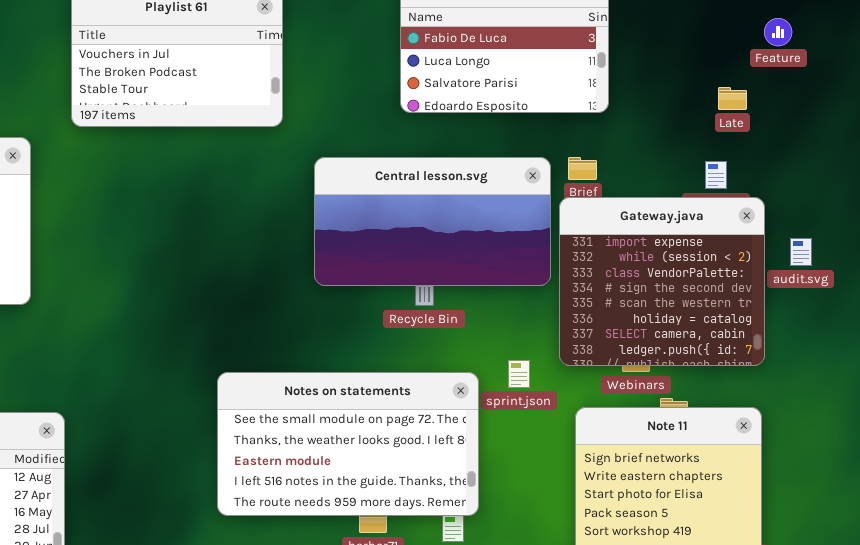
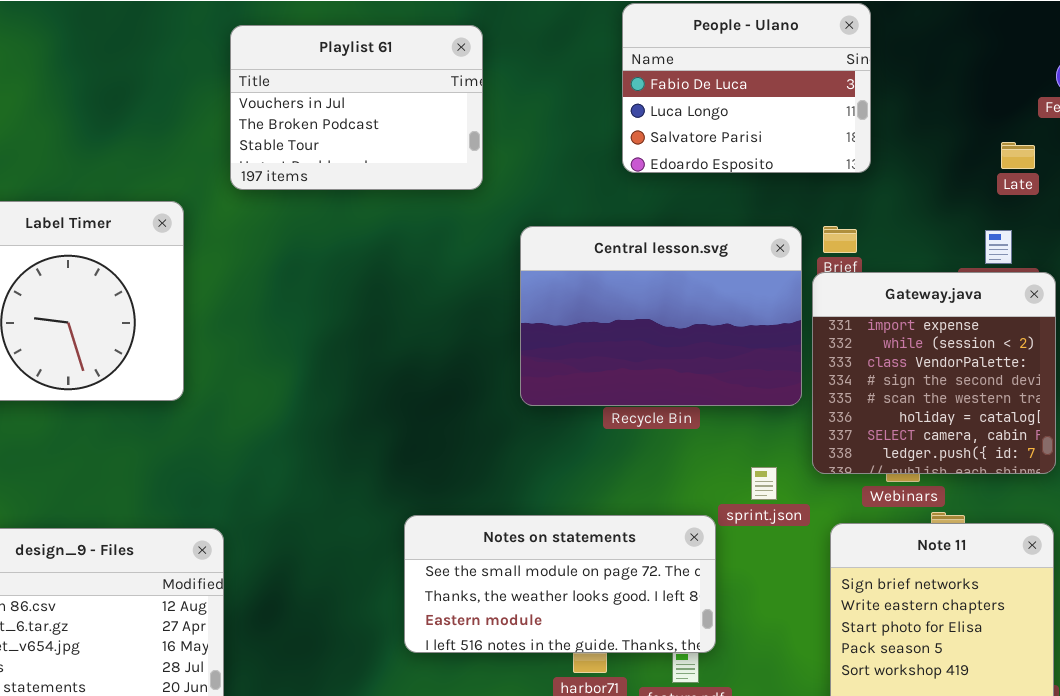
Central lesson.svg: [314,157,551,286] -> [520,226,802,406], resized
Notes on statements: [217,372,479,516] -> [404,515,716,653], resized

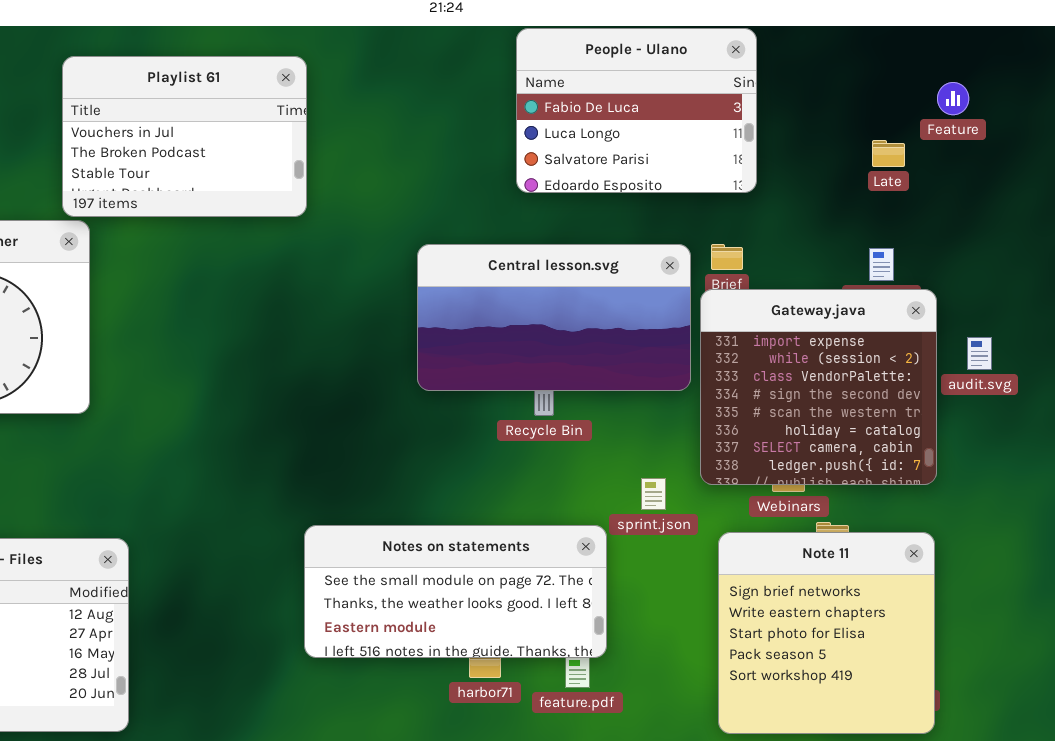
Playlist 61: [230,25,483,190] -> [62,56,307,217], moved
Late: [1001,142,1035,169] -> [872,140,905,167], moved
Central lesson.svg: [520,226,802,406] -> [417,244,691,391], resized

